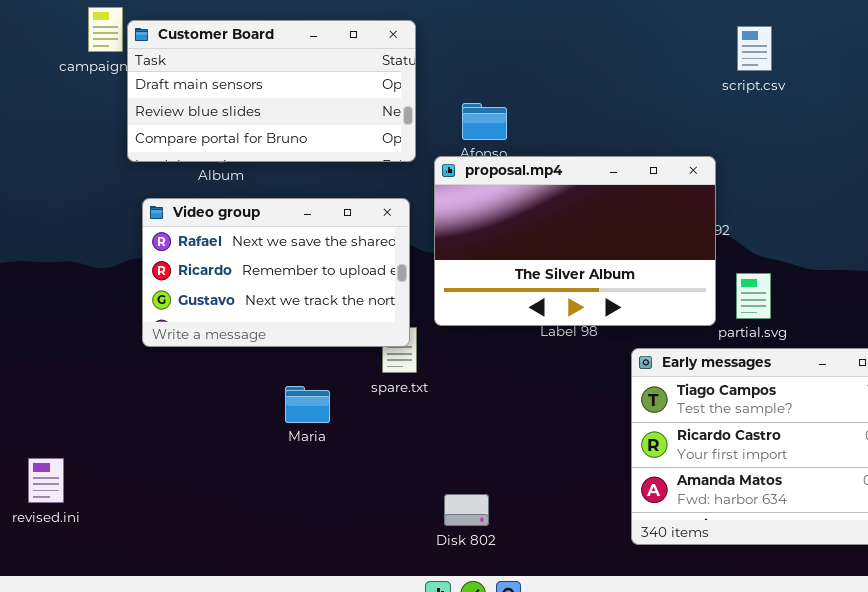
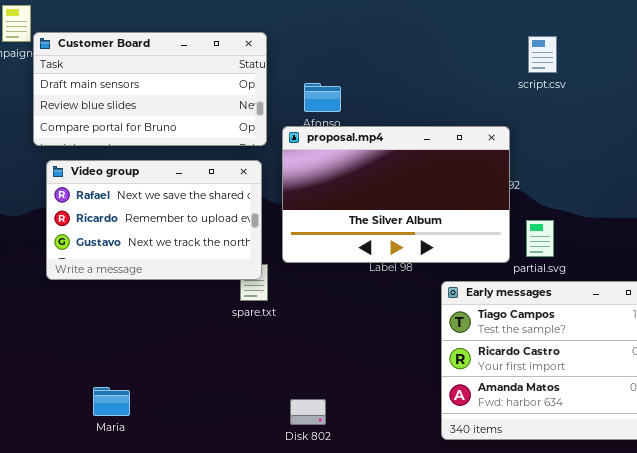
Customer Board: [127,20,416,162] -> [33,32,267,146], moved
script.csv: [737,26,772,71] -> [528,36,557,73], moved
Maria: [285,386,330,423] -> [93,387,130,416], moved

